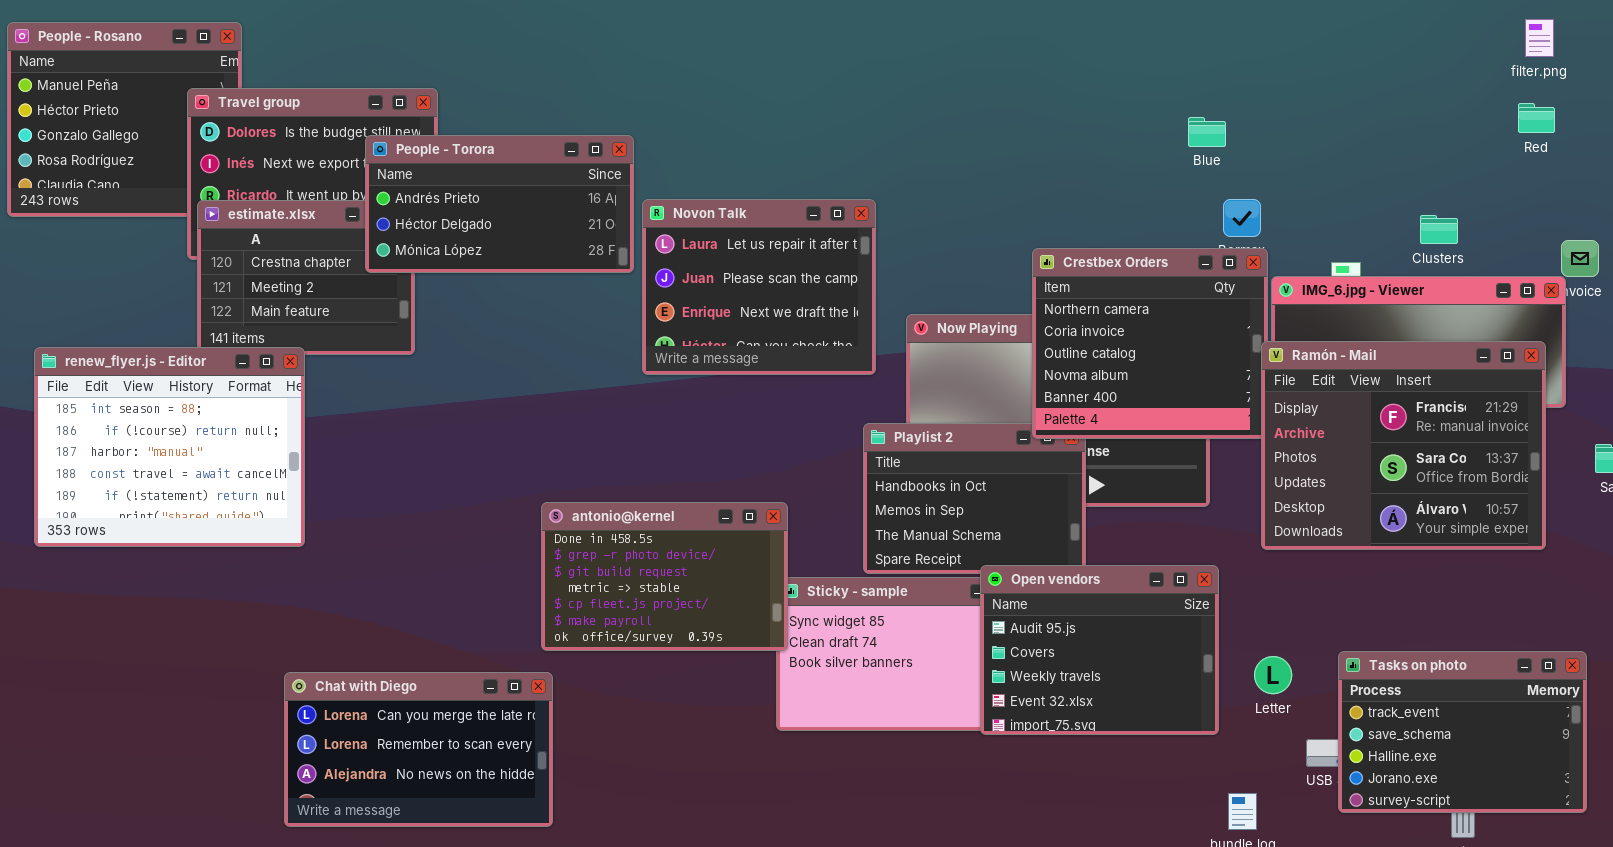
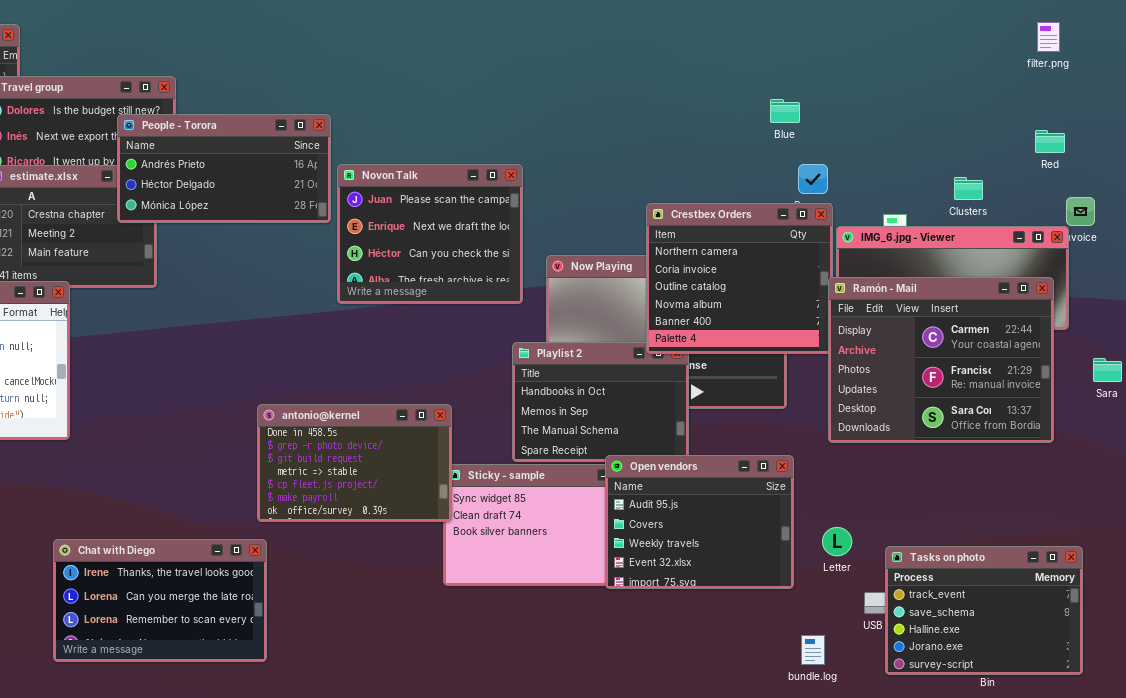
Red: [1518,103,1555,133] -> [1035,130,1065,153], moved
Novon Talk: [642,199,876,375] -> [337,164,523,304], scrolled down 1 row
Ramón - Mail: [1261,341,1546,550] -> [828,277,1054,443], scrolled up 1 row
Tasks on photo: [1338,651,1587,813] -> [885,546,1083,675], moved
Chat with Diego: [284,672,553,827] -> [53,539,267,662], scrolled up 1 row

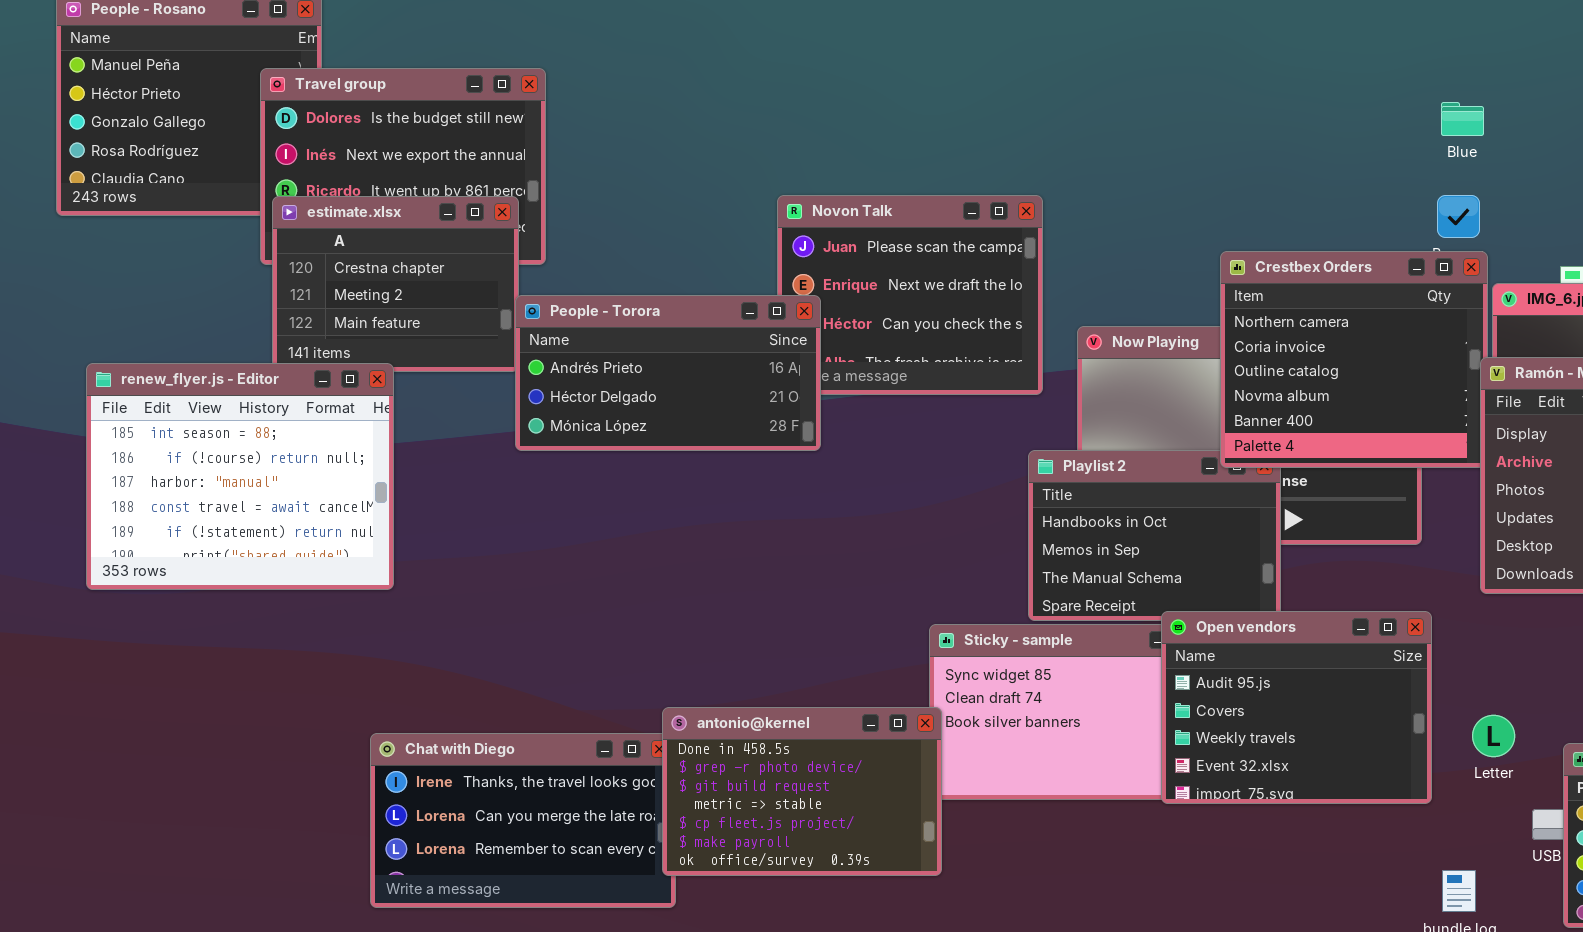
Blue: [770,99,800,123] -> [1441,102,1484,136], moved
People - Torora: [117,114,331,223] -> [515,295,821,451], moved
antonio@kernel: [257,404,452,522] -> [662,707,942,876], moved

